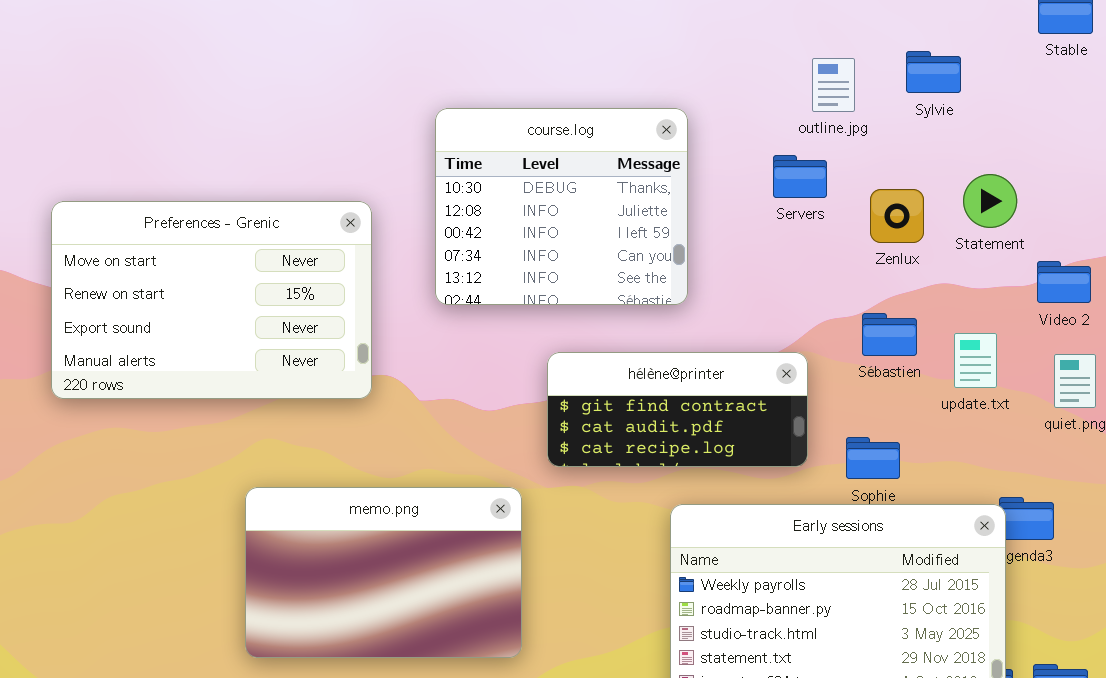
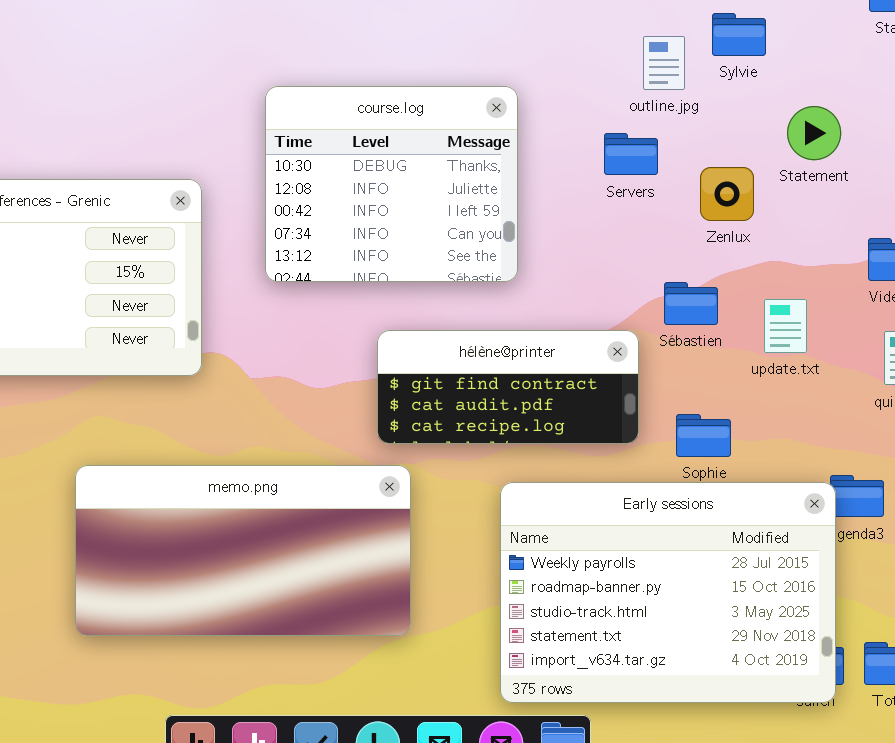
Sylvie: [906,51,961,93] -> [712,13,766,56], moved
Statement: [963,174,1017,228] -> [787,106,841,160], moved
Sébastien: [862,313,917,356] -> [664,282,718,325], moved
update.txt: [954,333,997,388] -> [764,299,807,353], moved
memo.png: [245,487,522,658] -> [75,465,411,636], resized

